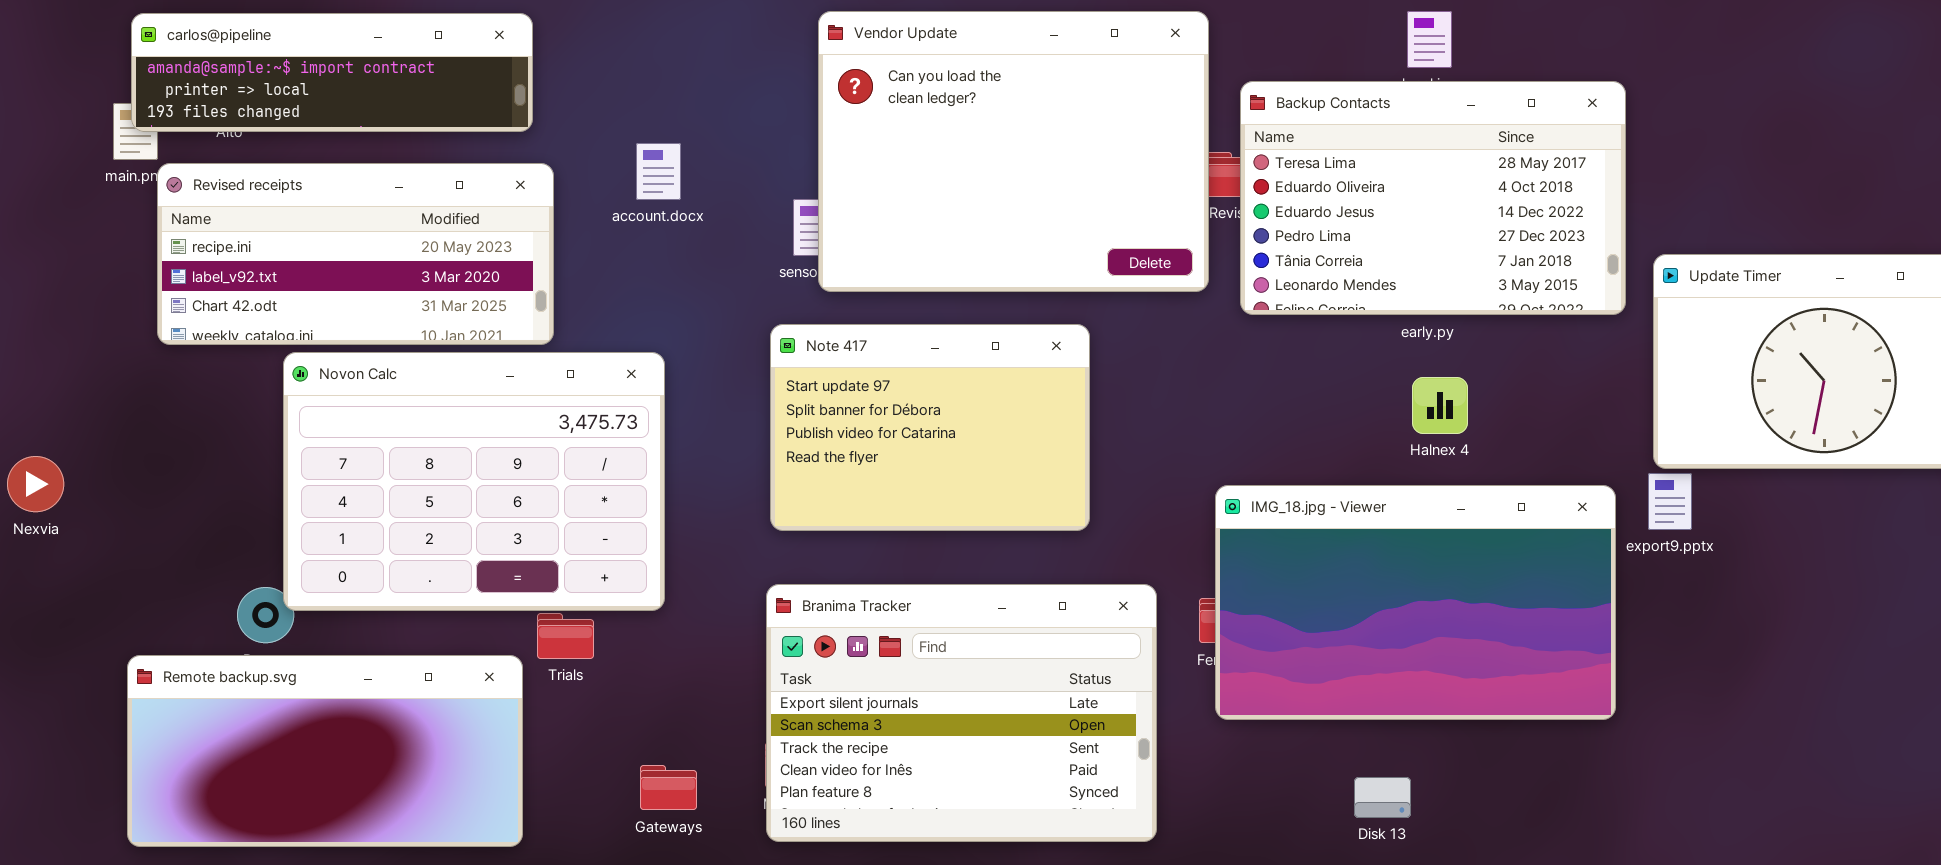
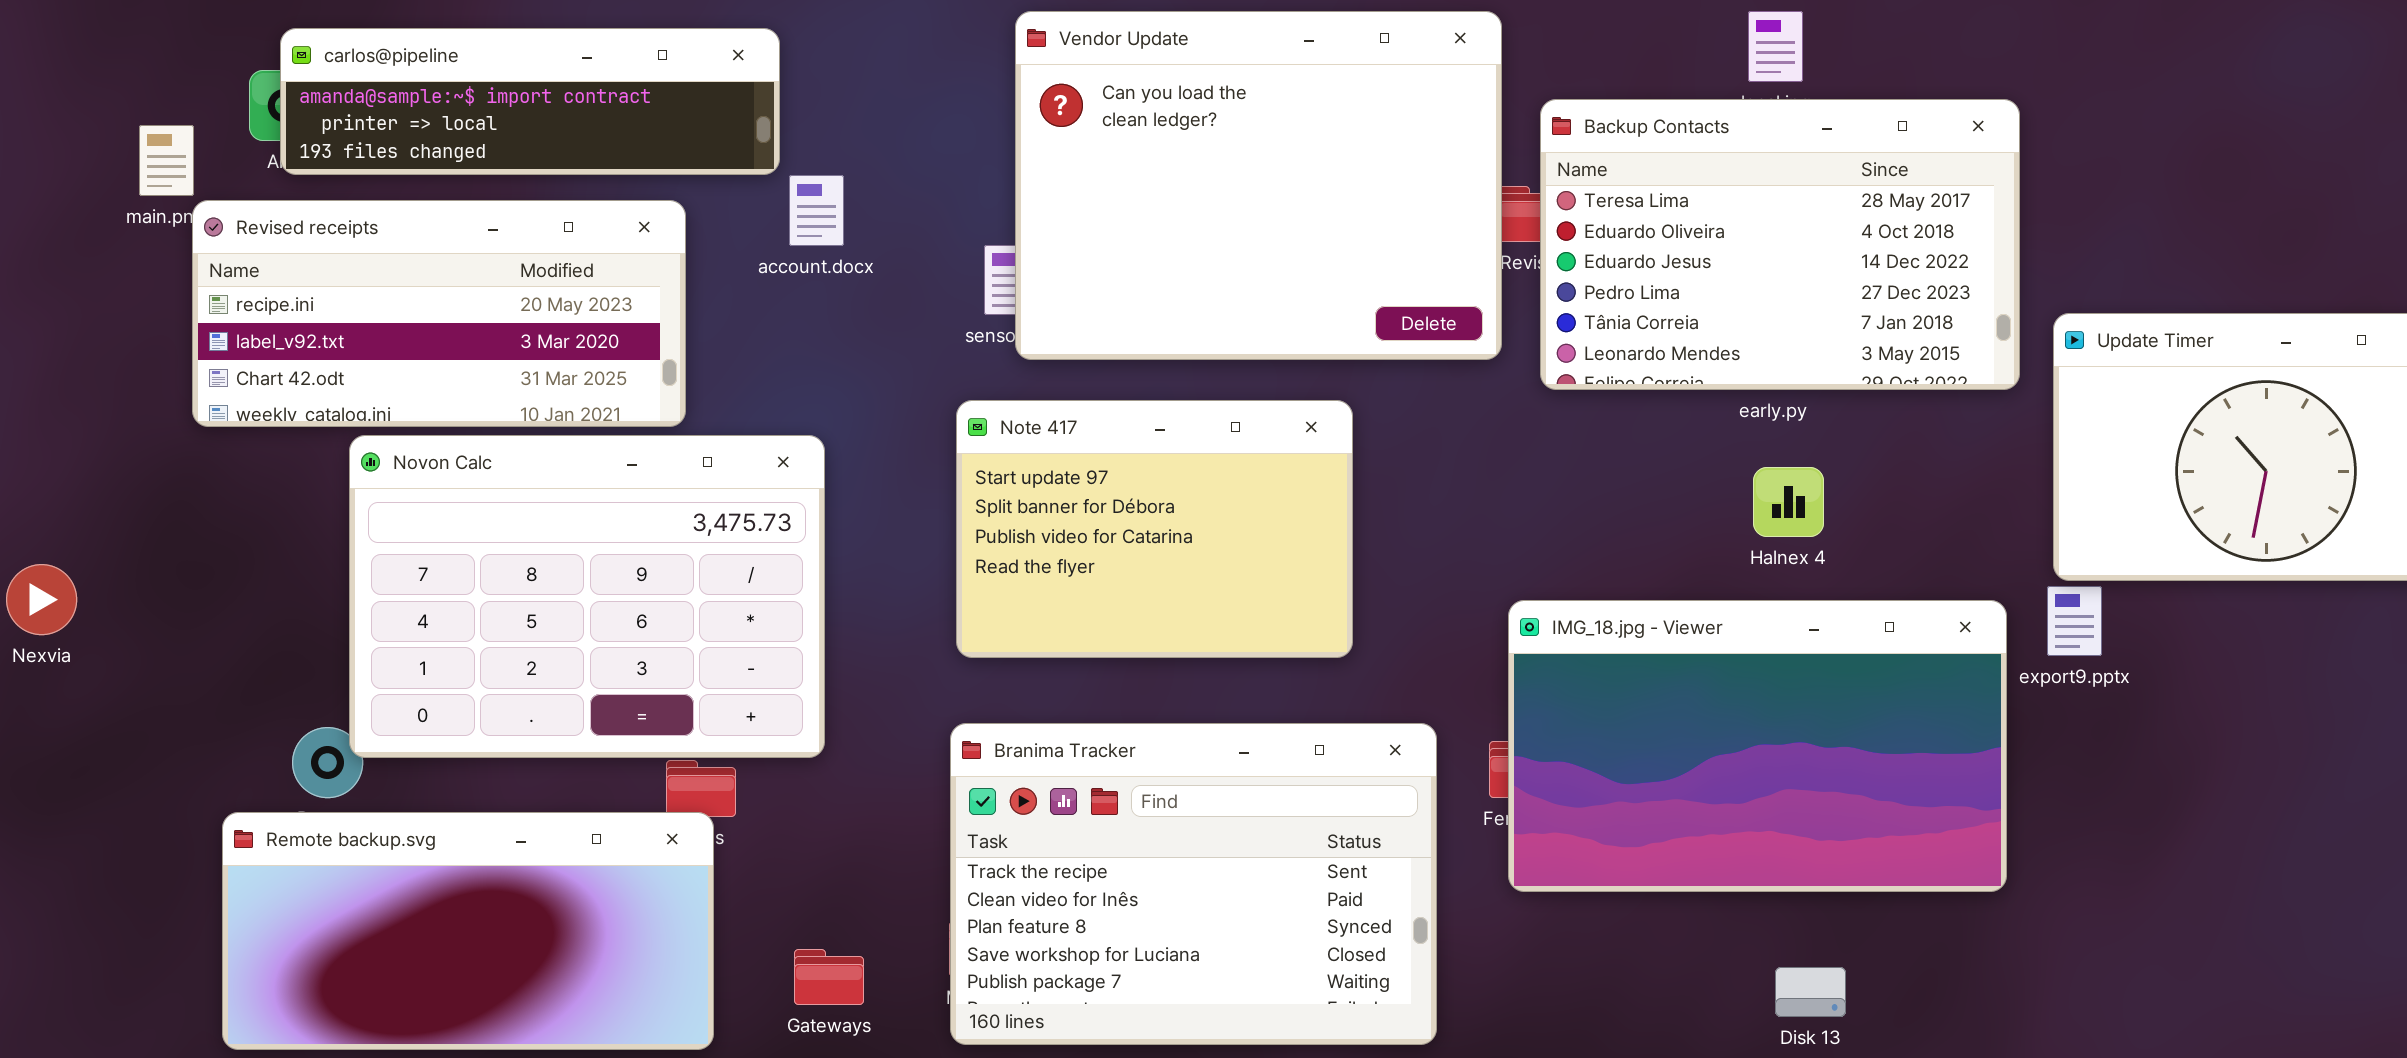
carlos@pipeline: [131,13,533,132] -> [280,28,780,175], moved
Branima Tracker: [766,584,1157,842] -> [950,723,1437,1045], scrolled down 2 rows
Remote backup.svg: [127,655,523,847] -> [222,812,714,1050], moved
Disk 13: [1354,777,1411,818] -> [1775,967,1846,1017], moved

